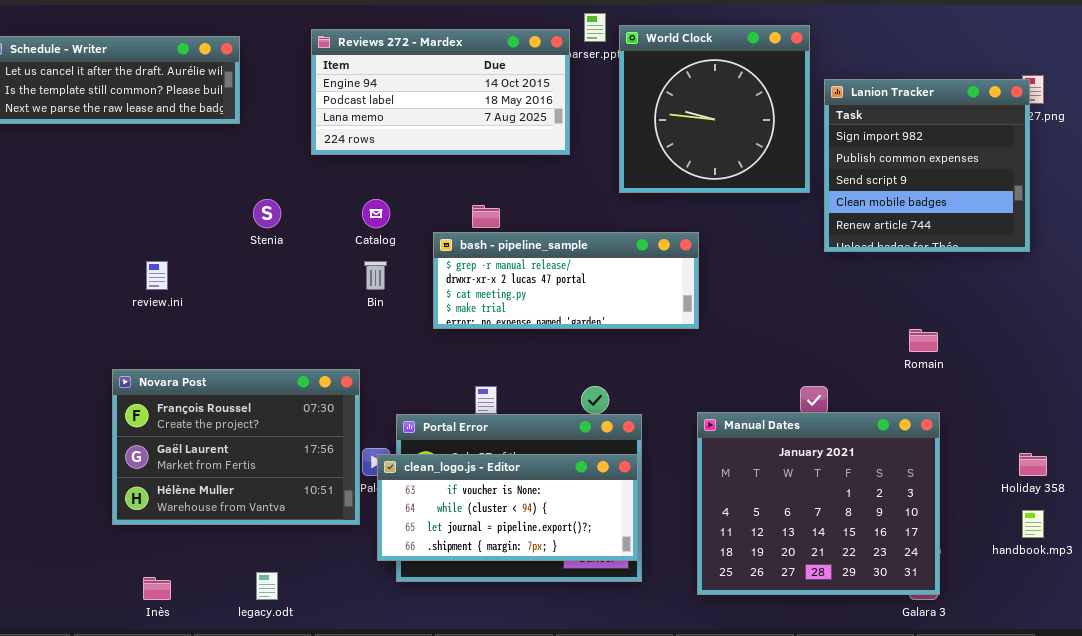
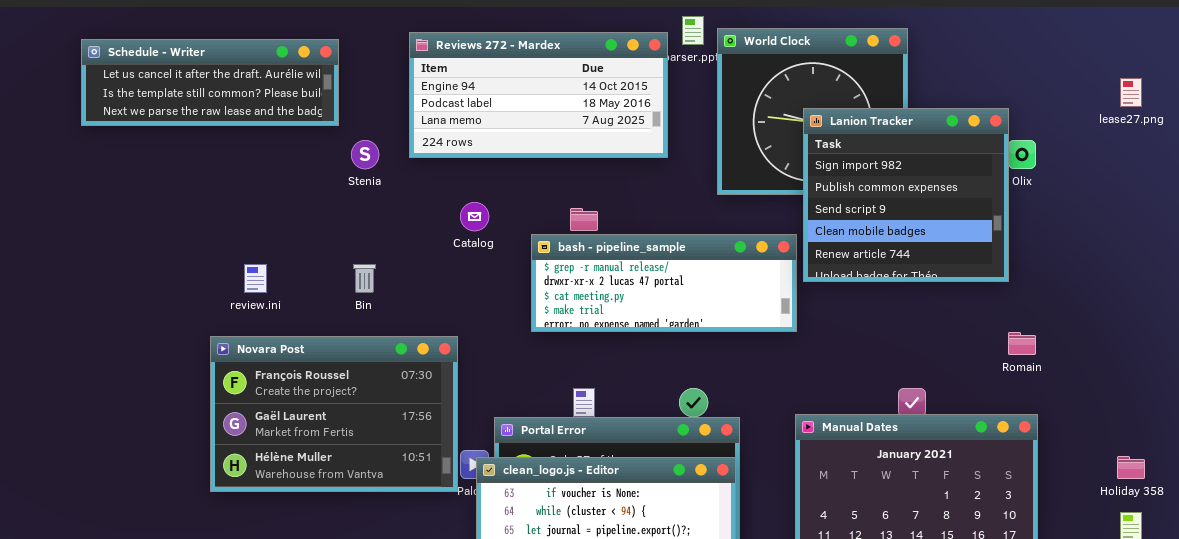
Lanion Tracker: [824,79,1030,252] -> [803,108,1009,282], moved
Stenia: [253,199,281,228] -> [351,140,379,169], moved
Bin: [364,261,387,290] -> [353,264,376,293], moved
Novara Post: [112,369,360,525] -> [210,336,458,492], moved

